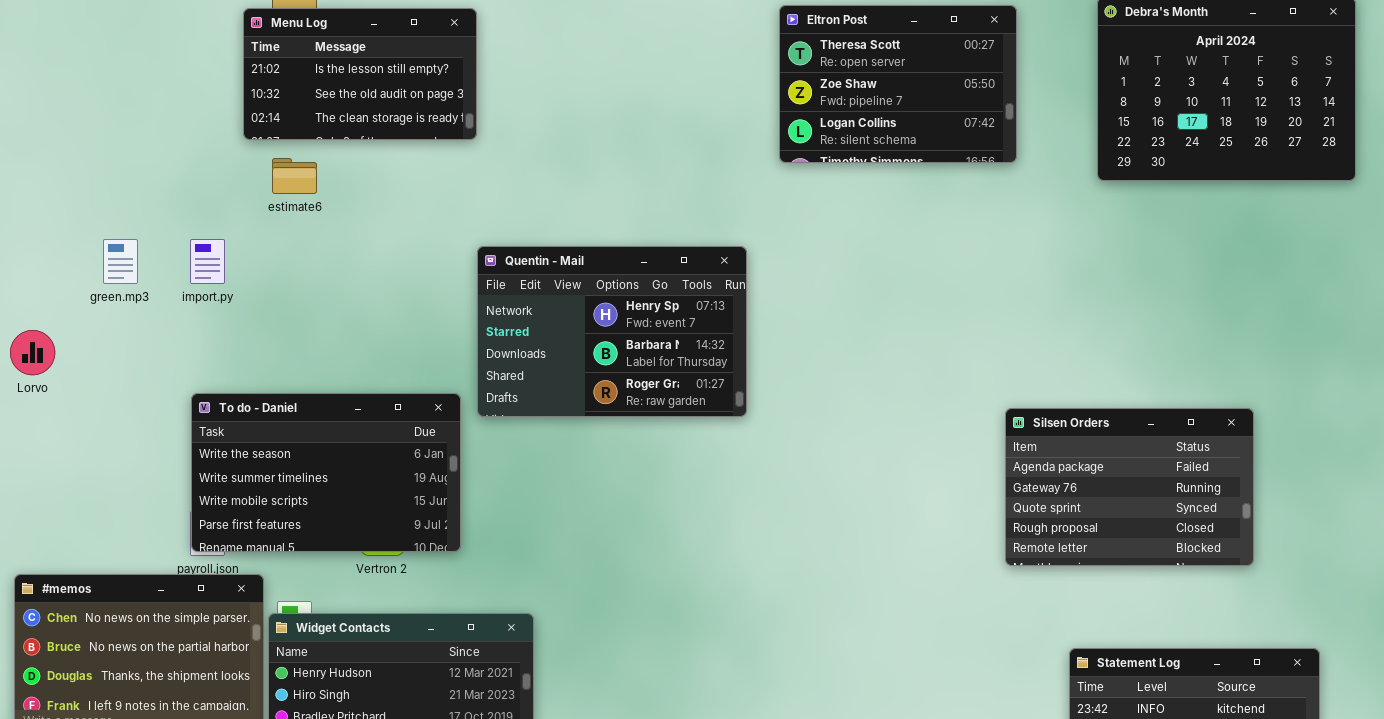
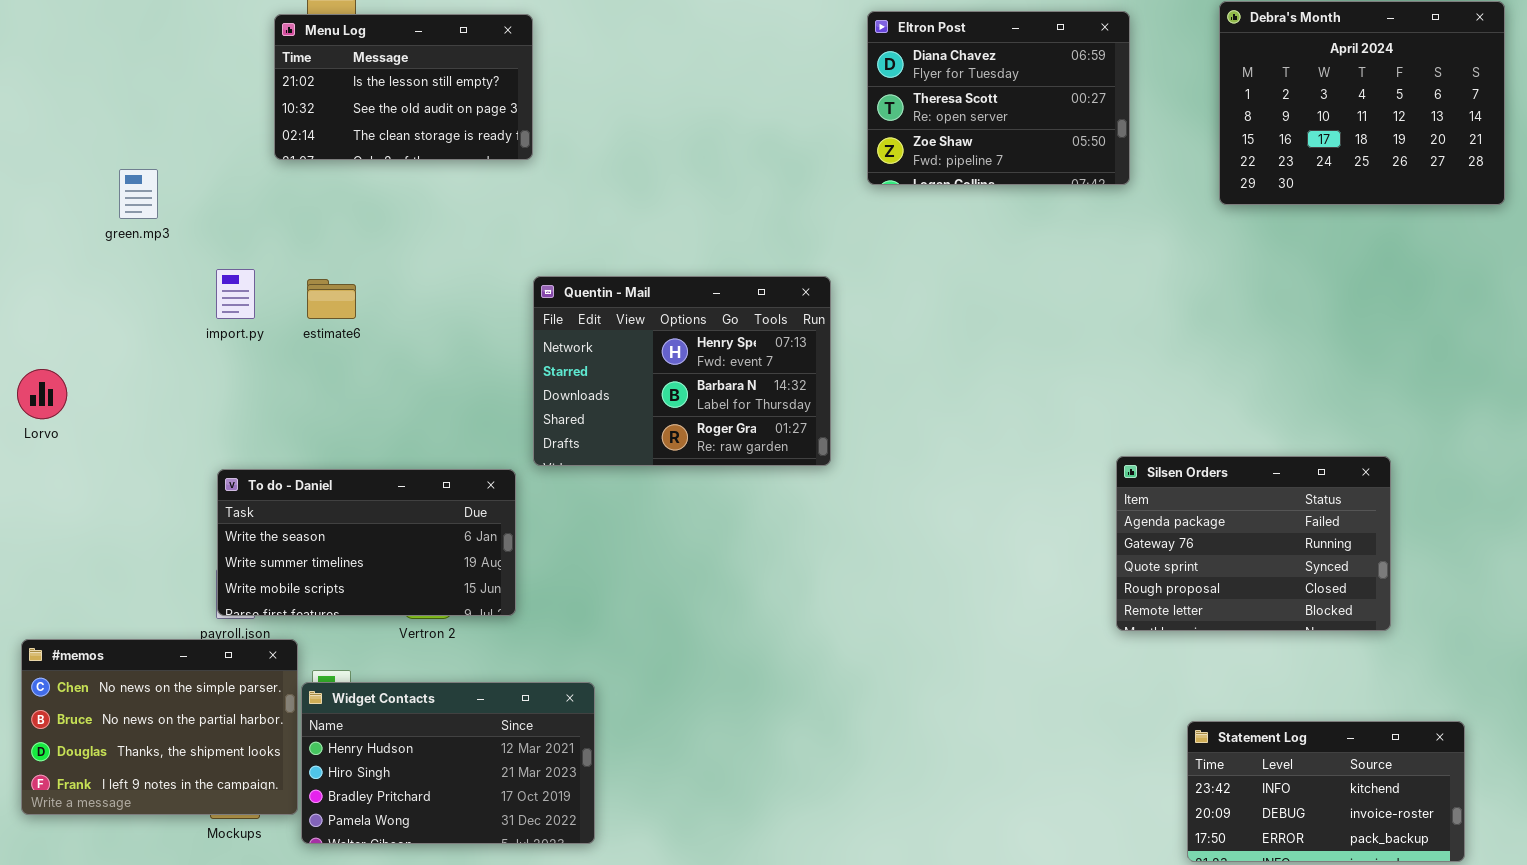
Eltron Post: [779,5,1017,163] -> [867,11,1130,185], scrolled up 1 row
estimate6: [272,158,317,194] -> [307,279,356,319], moved
green.mp3: [103,239,138,284] -> [119,169,158,219], moved
To do - Daniel: [191,393,461,552] -> [217,469,516,616], resized

